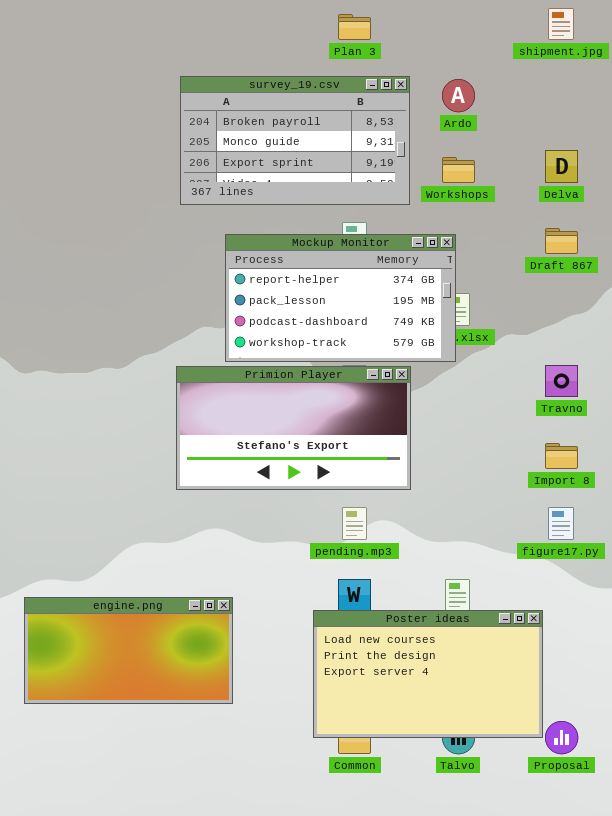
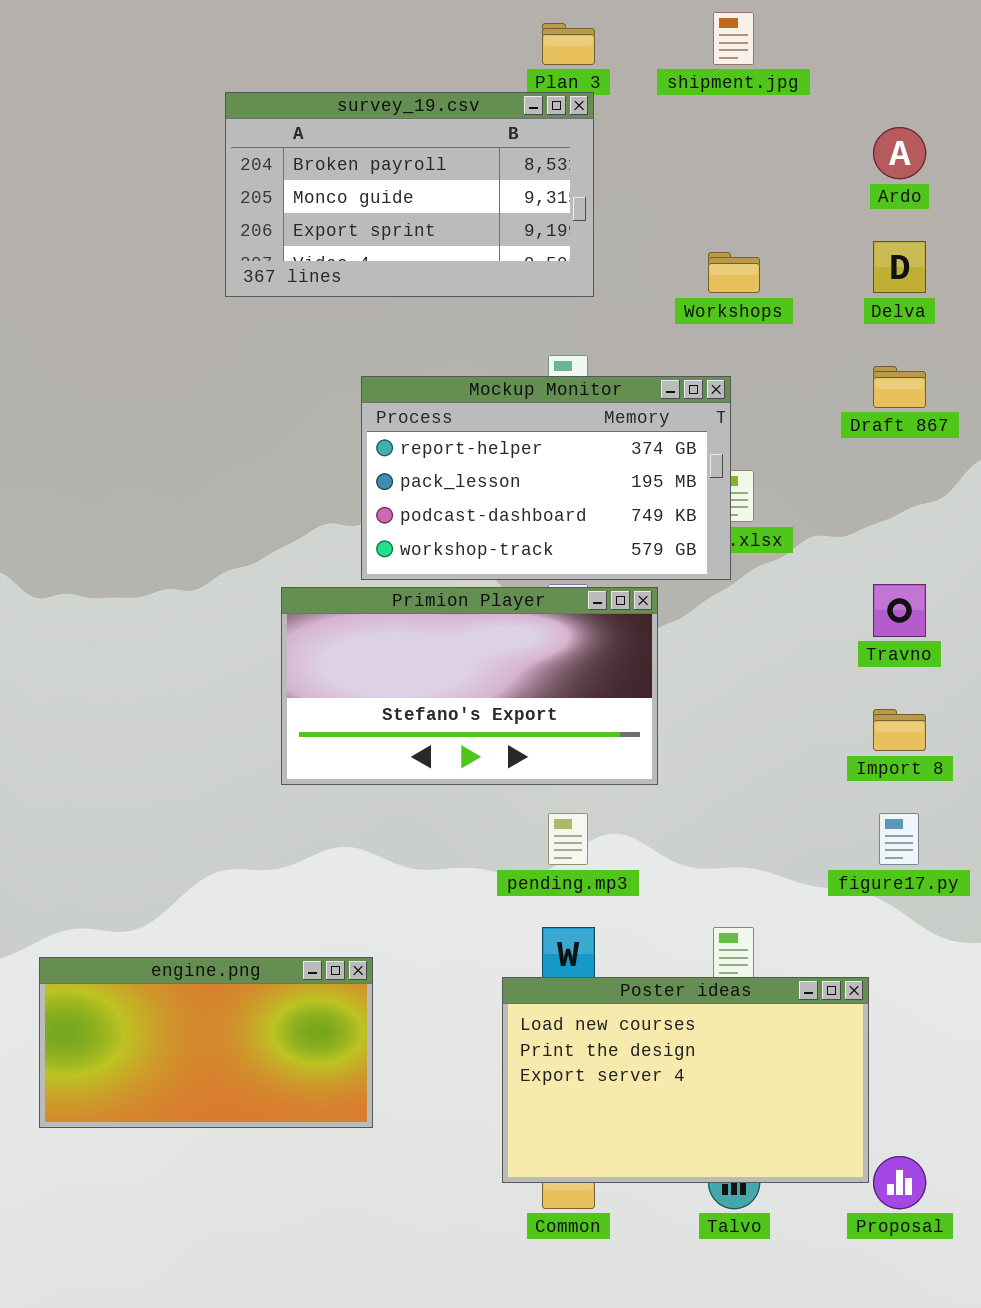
shipment.jpg: [548,8,574,40] -> [713,12,754,65], moved
survey_19.csv: [180,76,410,205] -> [225,92,594,297], moved
Ardo: [442,79,475,112] -> [873,127,926,179], moved

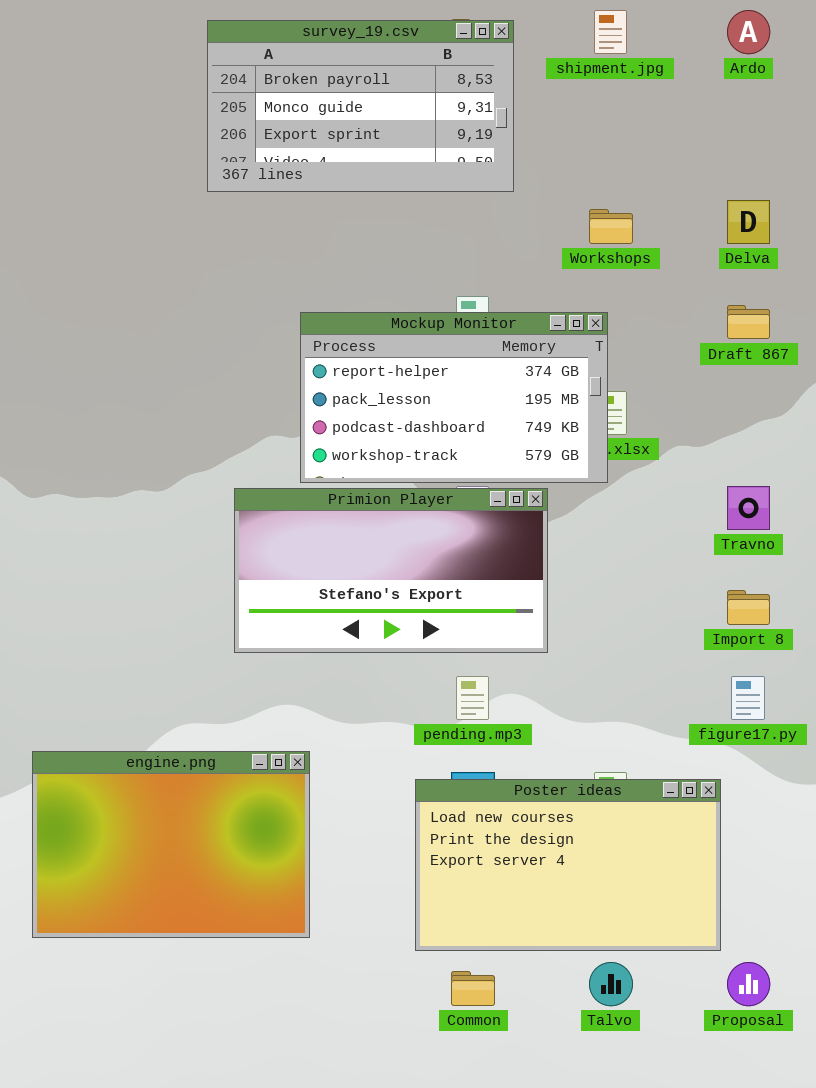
survey_19.csv: [225,92,594,297] -> [207,20,514,192], moved
Ardo: [873,127,926,179] -> [727,10,770,54], moved
engine.png: [39,957,373,1128] -> [32,751,310,938], resized
Poster ideas: [502,977,869,1183] -> [415,779,721,951], moved

